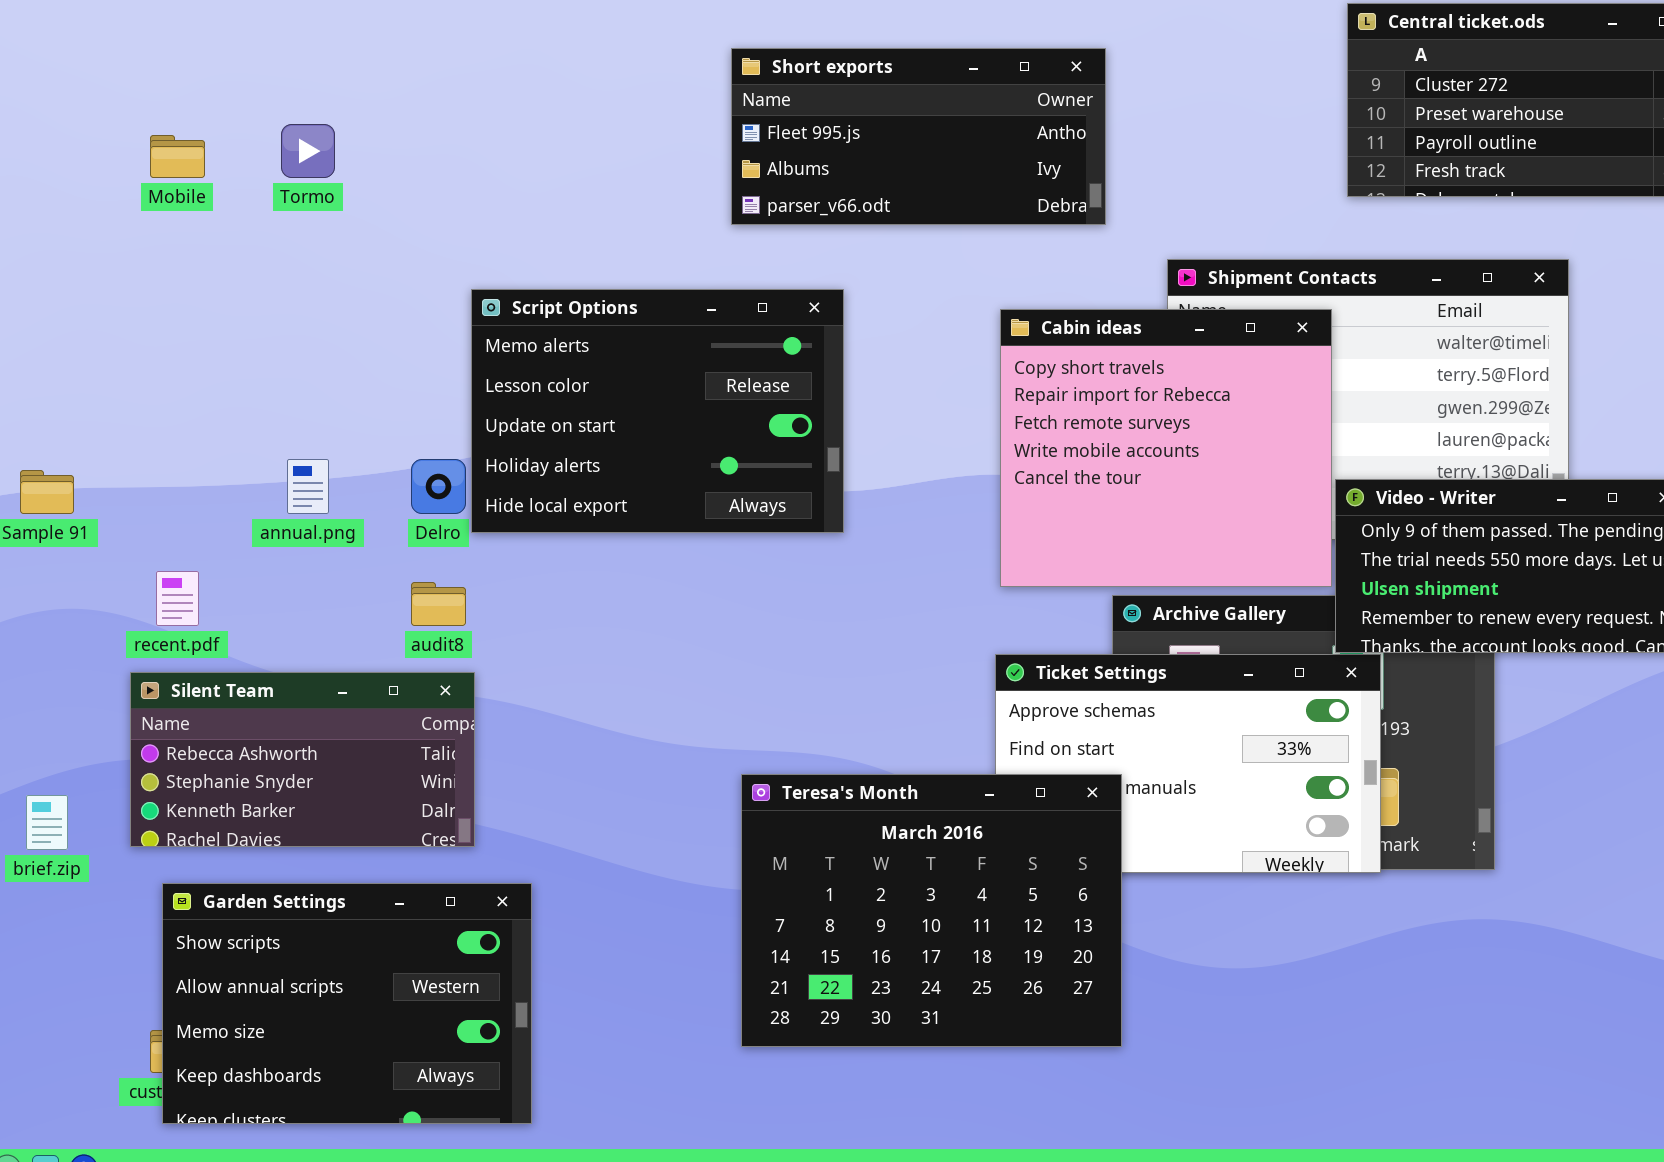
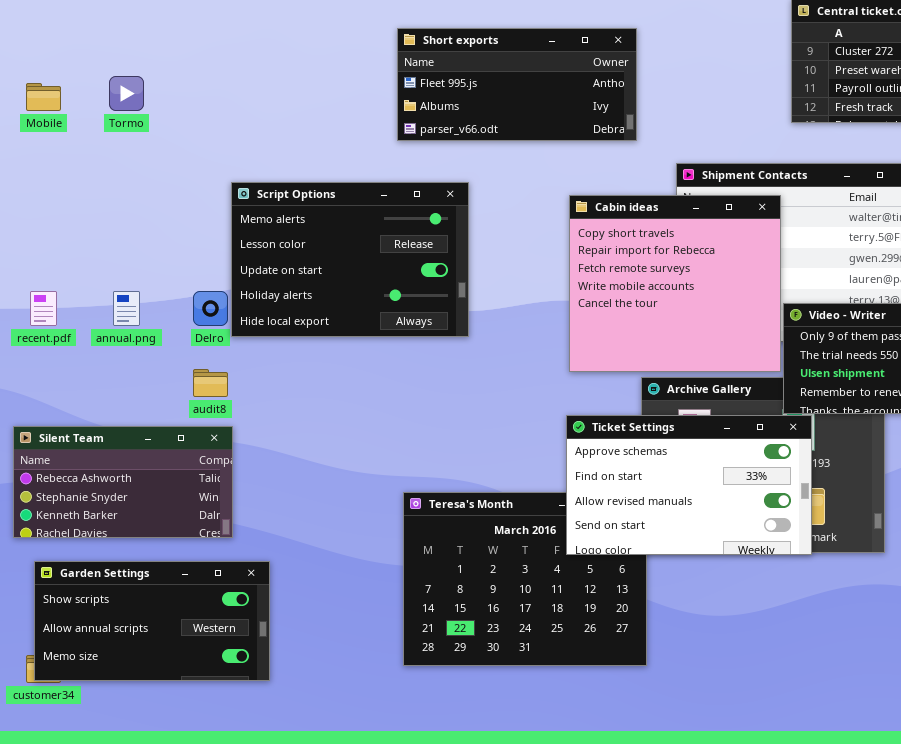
recent.pdf: [156,571,199,626] -> [30,291,57,326], moved
Ticket Settings: [995,654,1381,873] -> [566,415,812,555], raised
Garden Settings: [162,883,532,1124] -> [34,561,270,681], resized

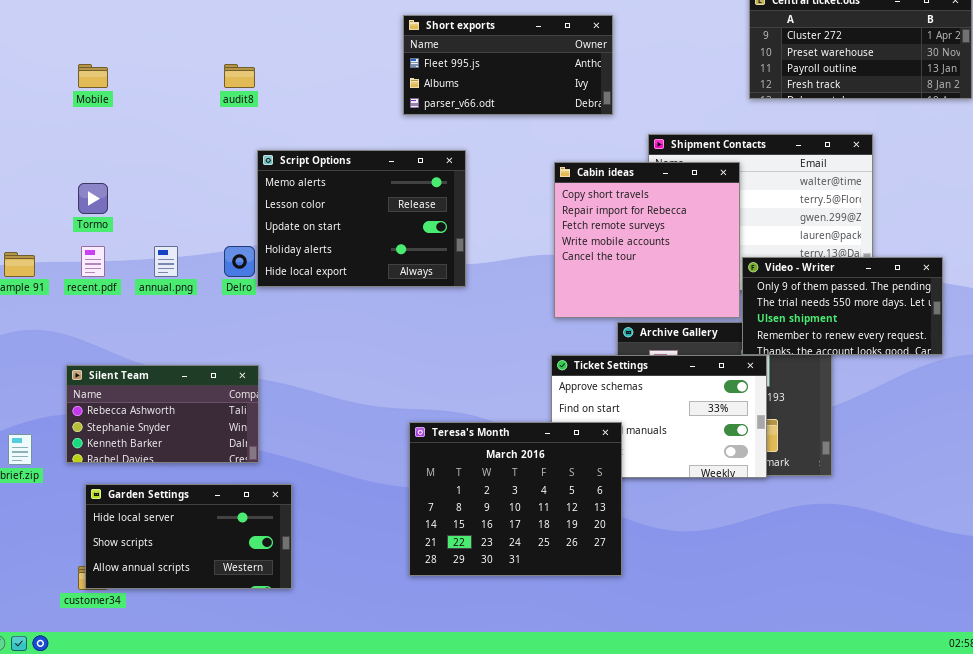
Tormo: [109,76,144,111] -> [78,183,108,214], moved
audit8: [193,369,228,397] -> [224,64,255,88], moved
Teresa's Month: [403,492,647,666] -> [409,422,622,576], raised
Garden Settings: [34,561,270,681] -> [85,484,292,589], scrolled up 1 row

